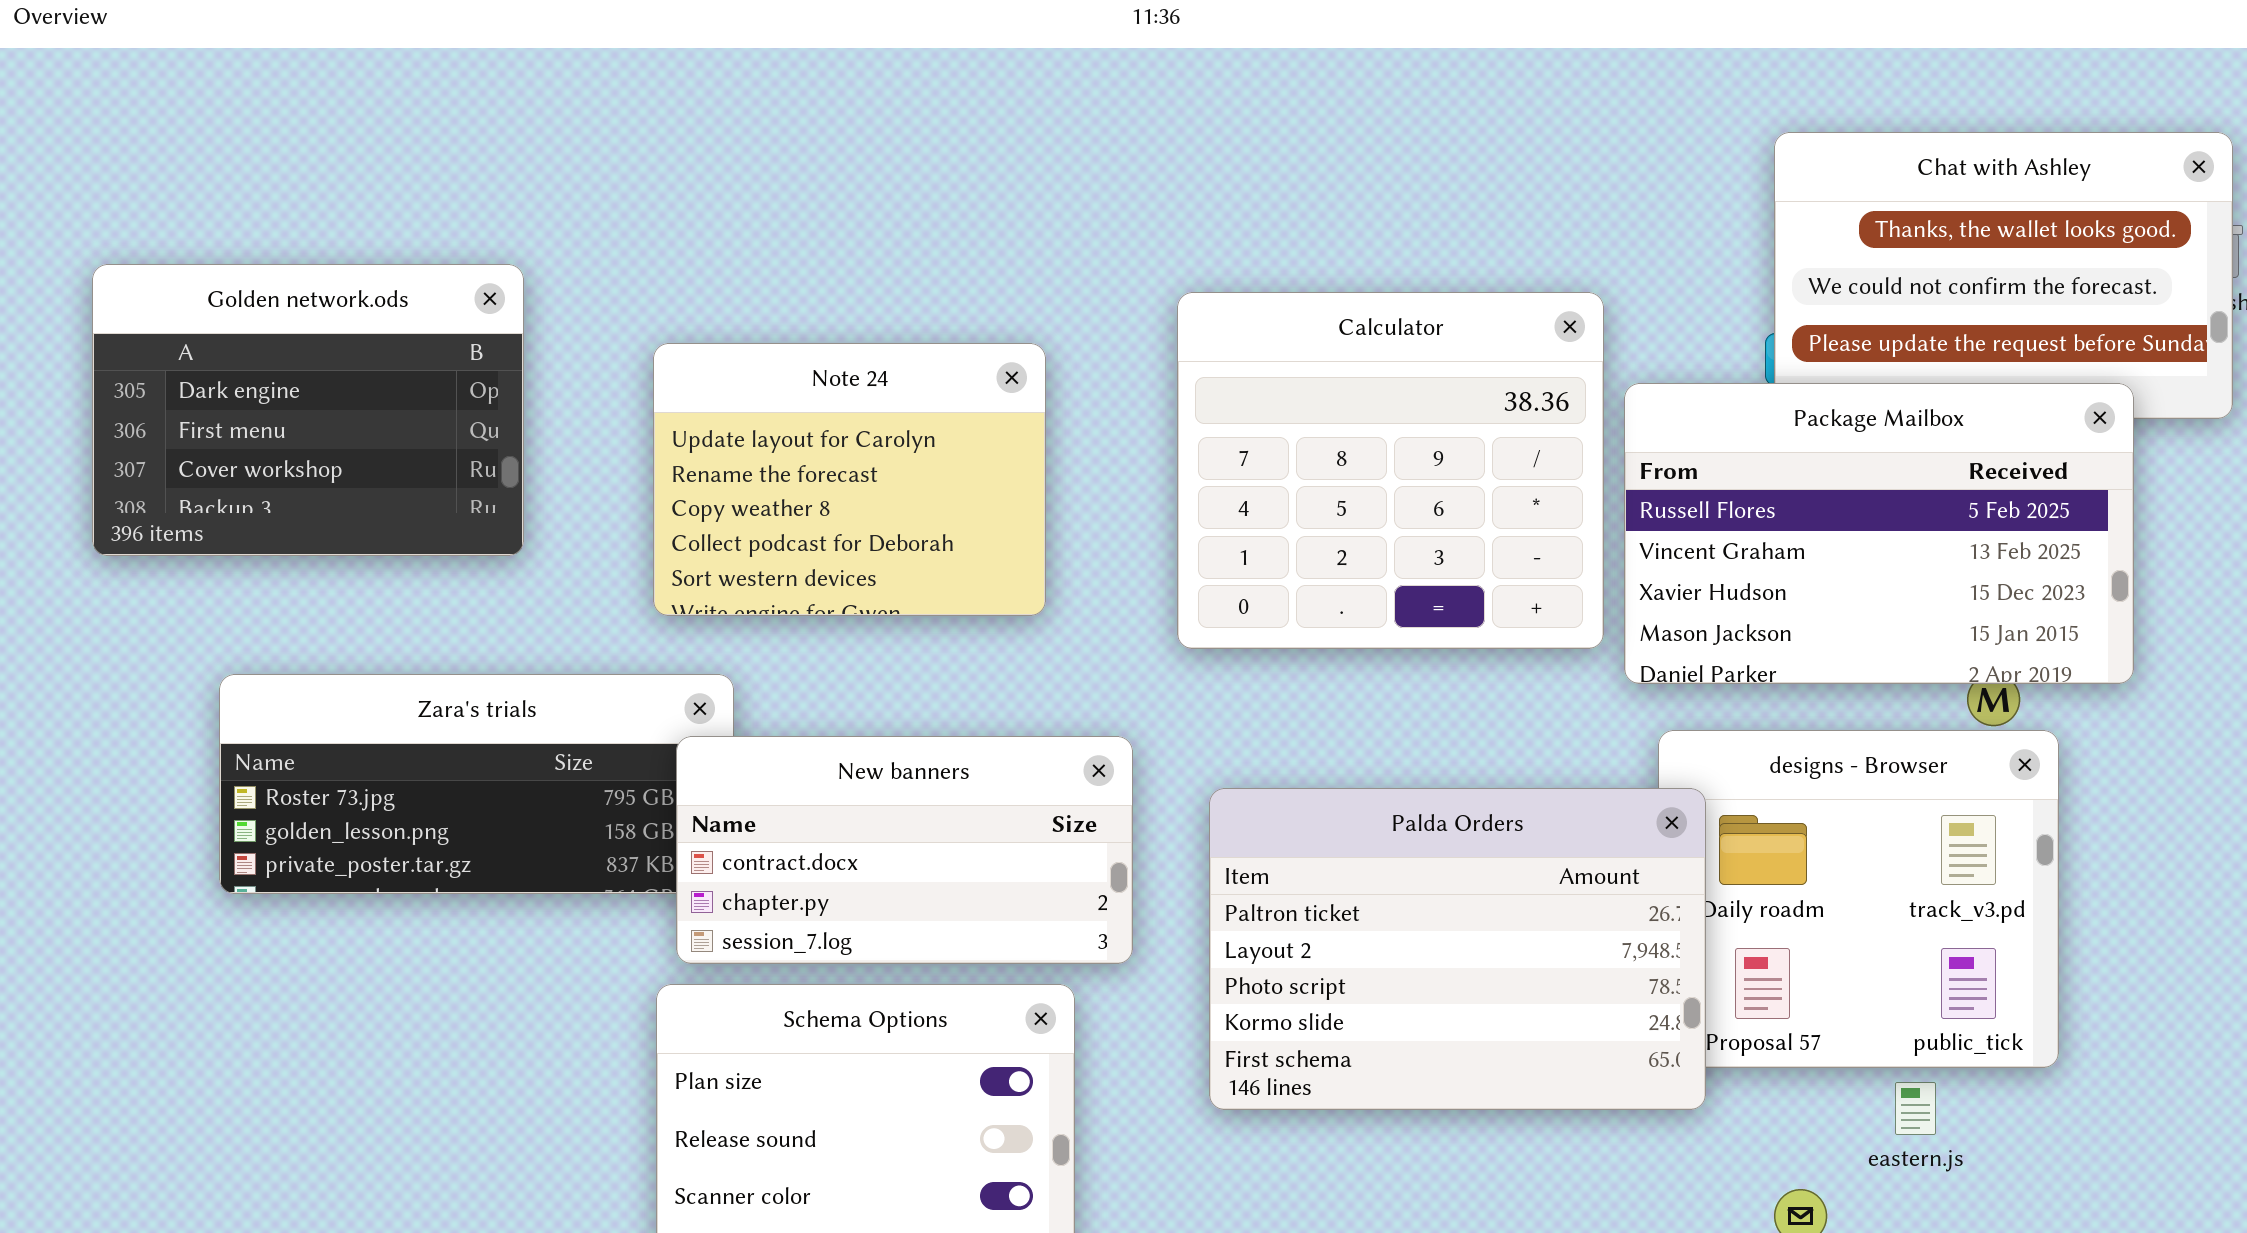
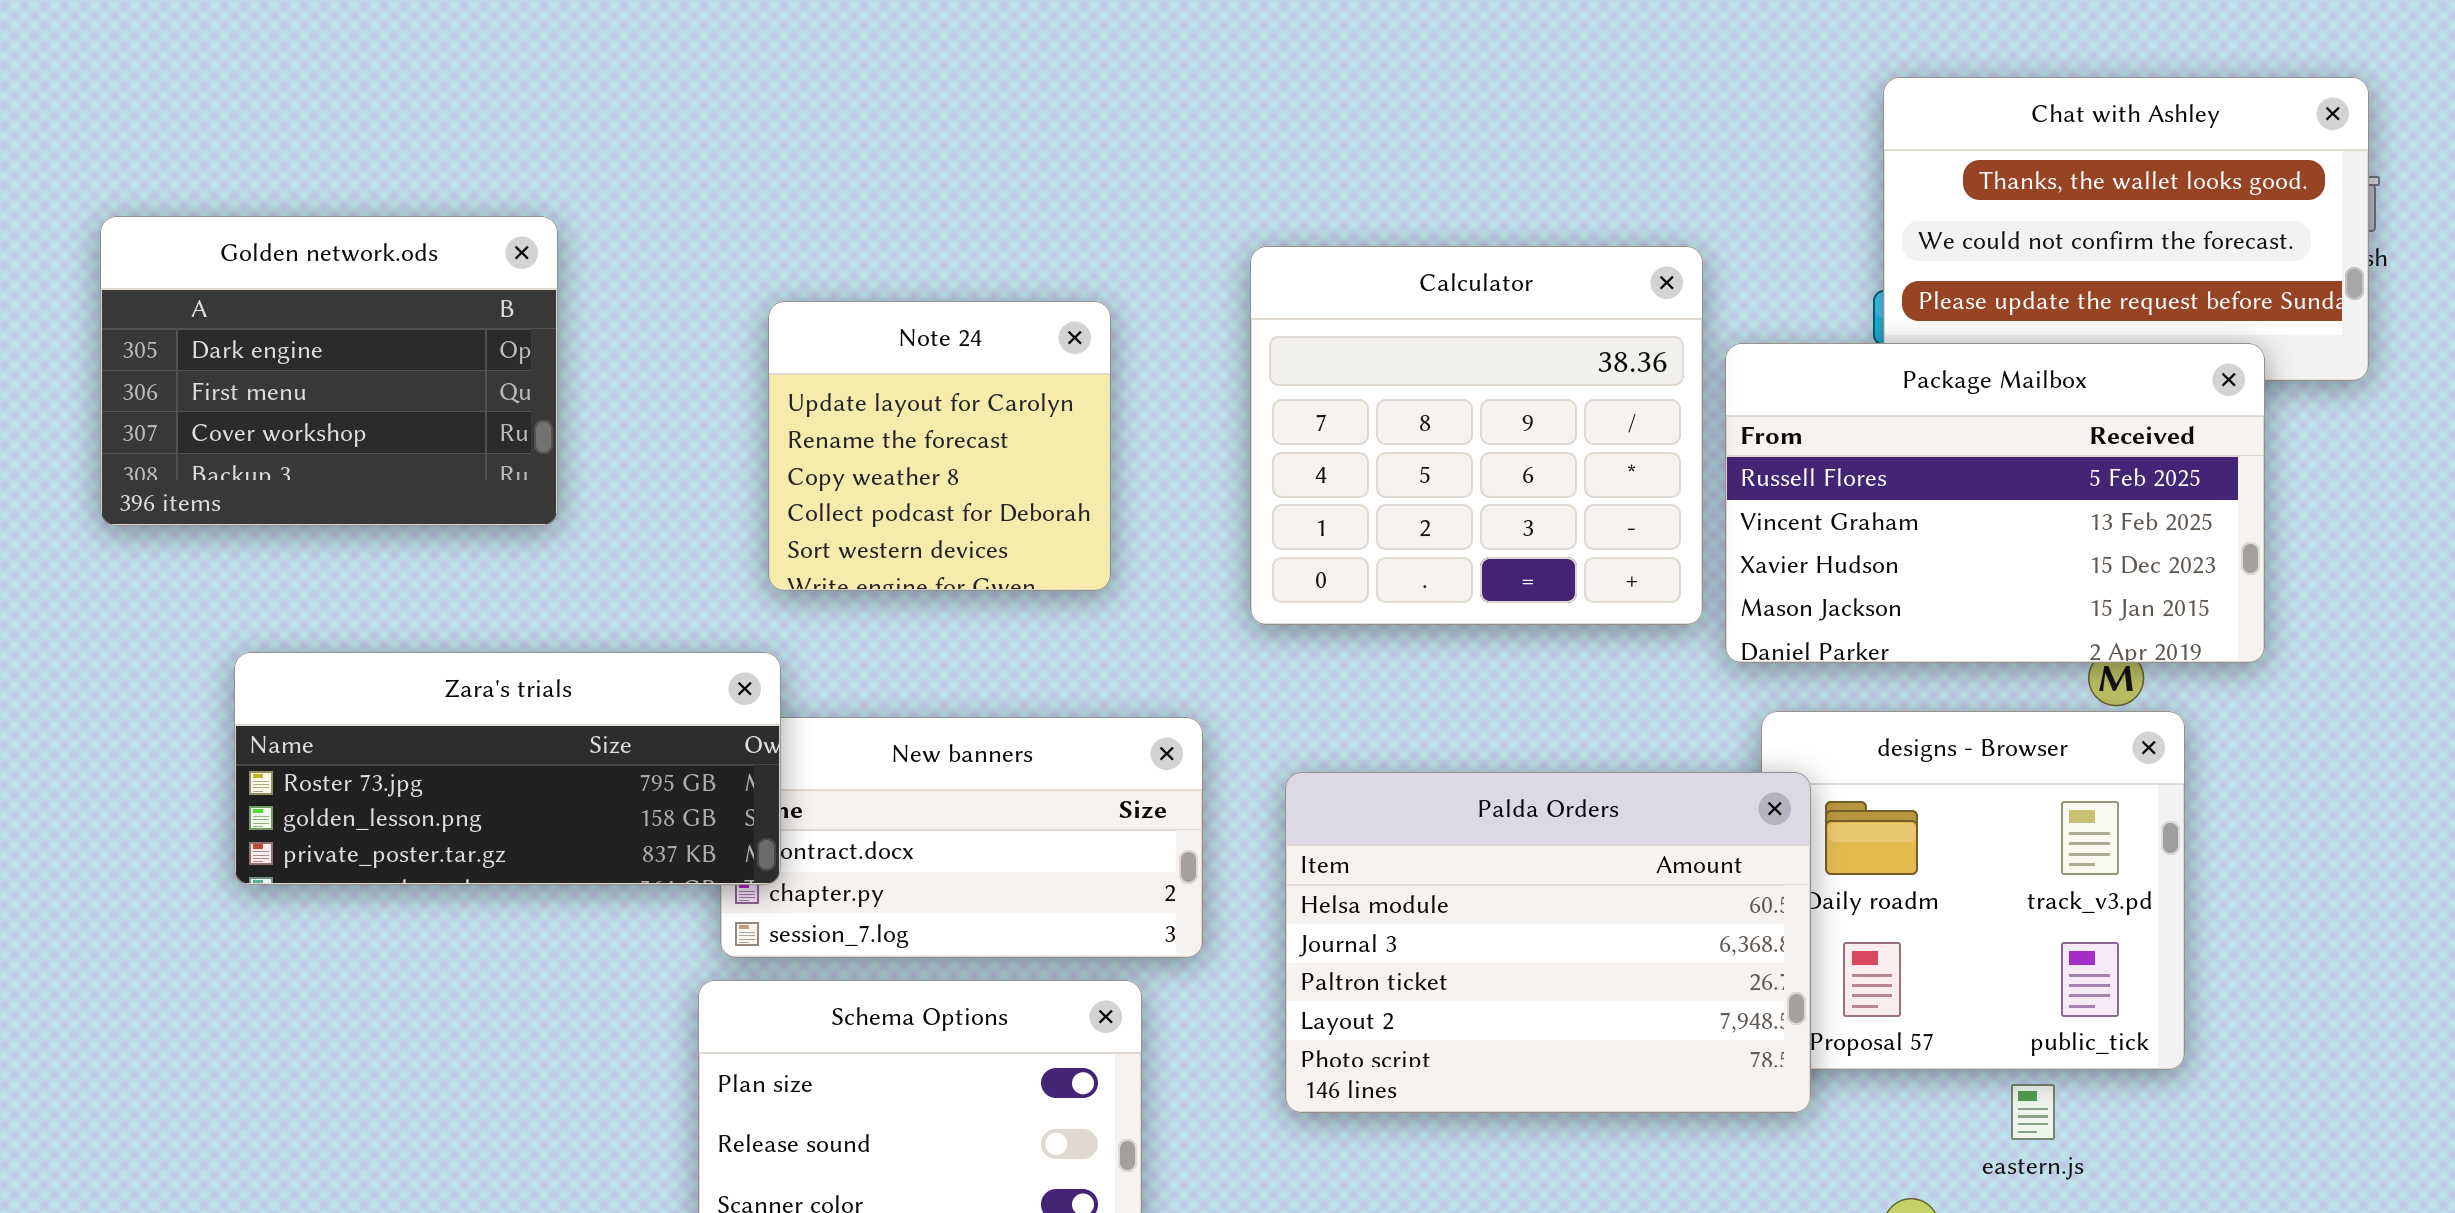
Note 24: [653,343,1046,616] -> [768,301,1111,591], resized
Zara's trials: [219,674,734,894] -> [234,652,781,885], raised
Palda Orders: [1209,788,1706,1110] -> [1285,772,1811,1113], scrolled up 2 rows

